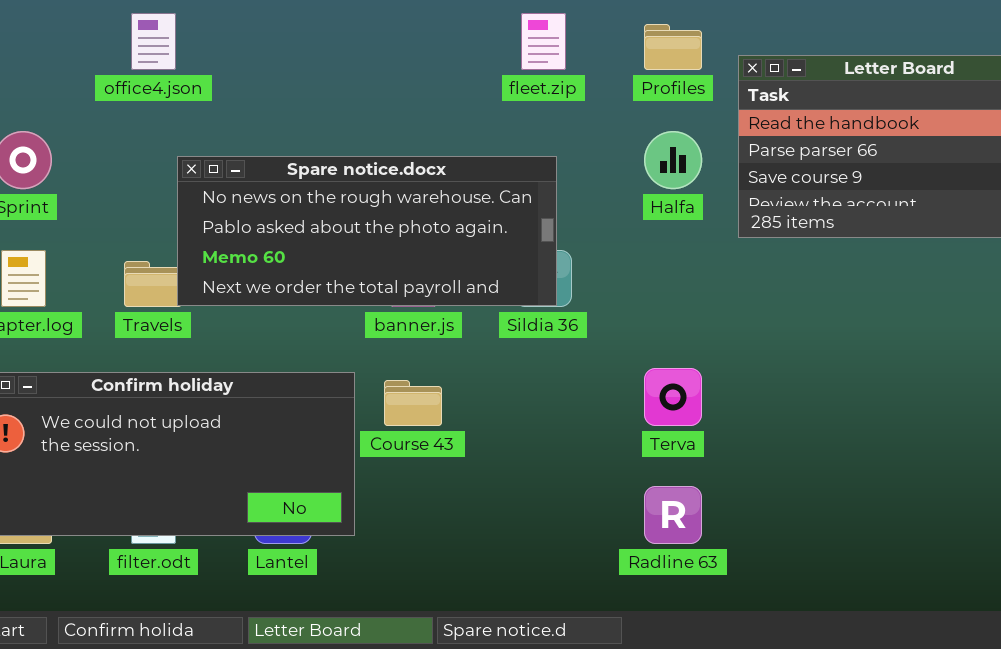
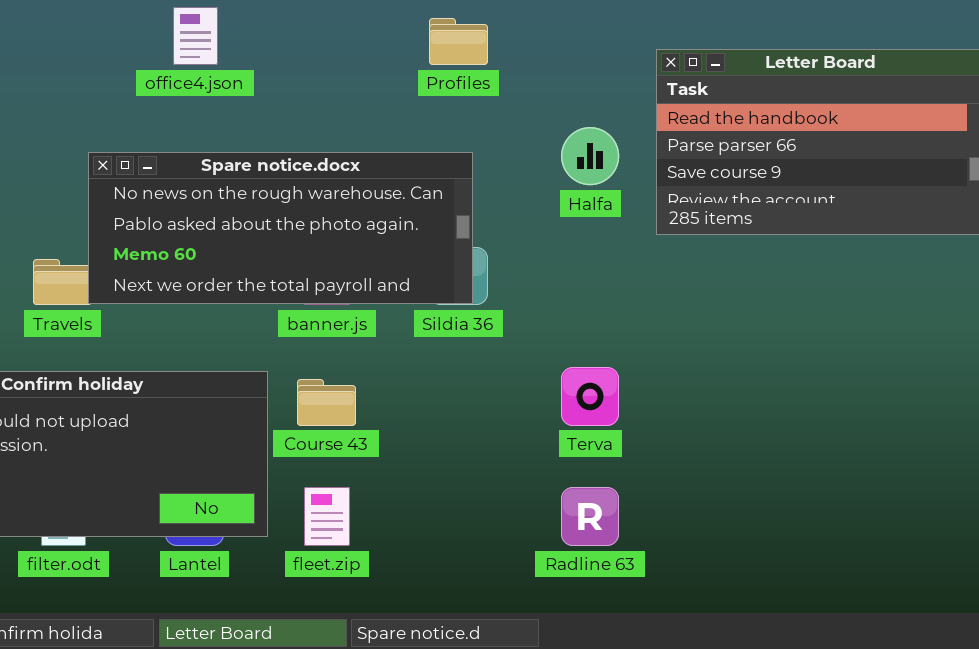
office4.json: [131,13,176,70] -> [173,7,218,65], moved
fleet.zip: [521,13,566,70] -> [304,487,350,546], moved
Profiles: [644,24,702,70] -> [429,18,488,65], moved

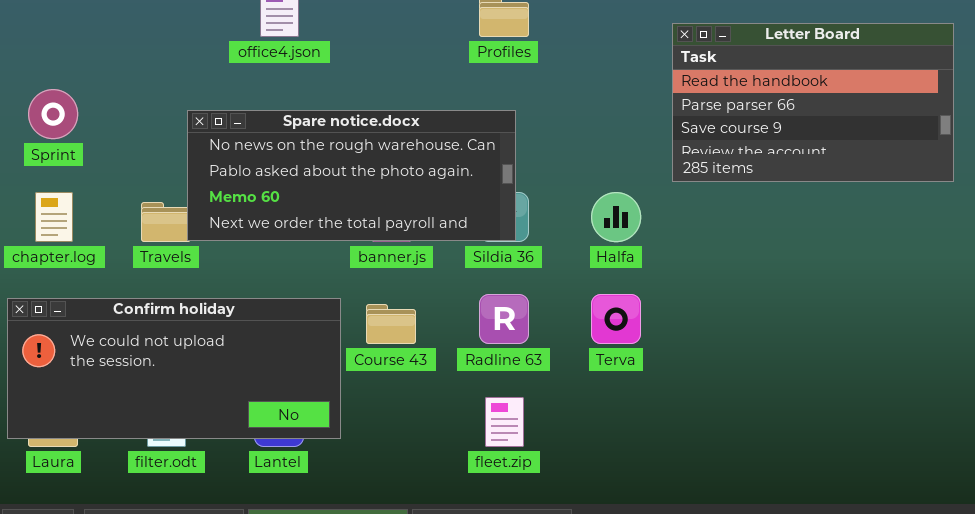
Halfa: [561,127,619,185] -> [591,192,641,242], moved
fleet.zip: [304,487,350,546] -> [485,397,524,447], moved
Radline 63: [561,487,619,546] -> [479,294,529,344], moved

